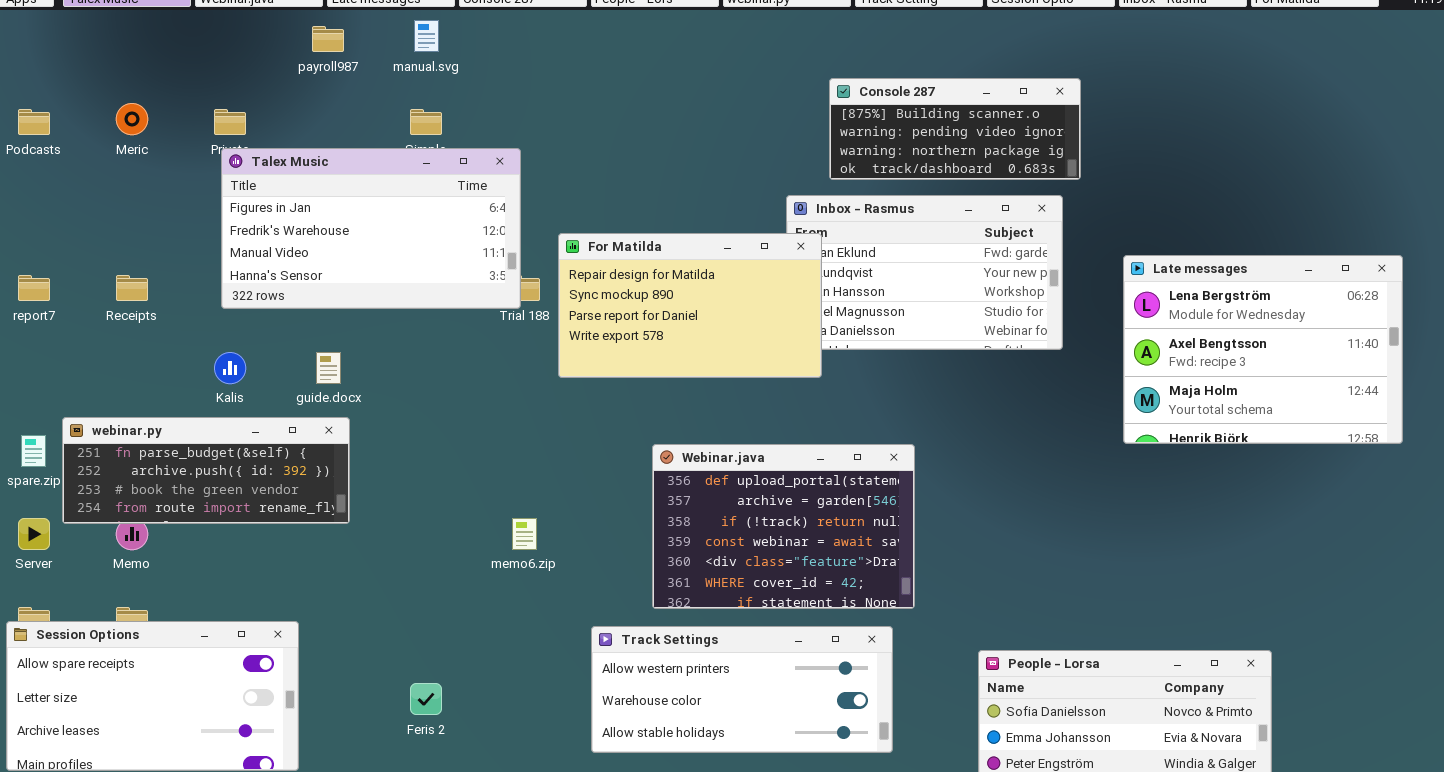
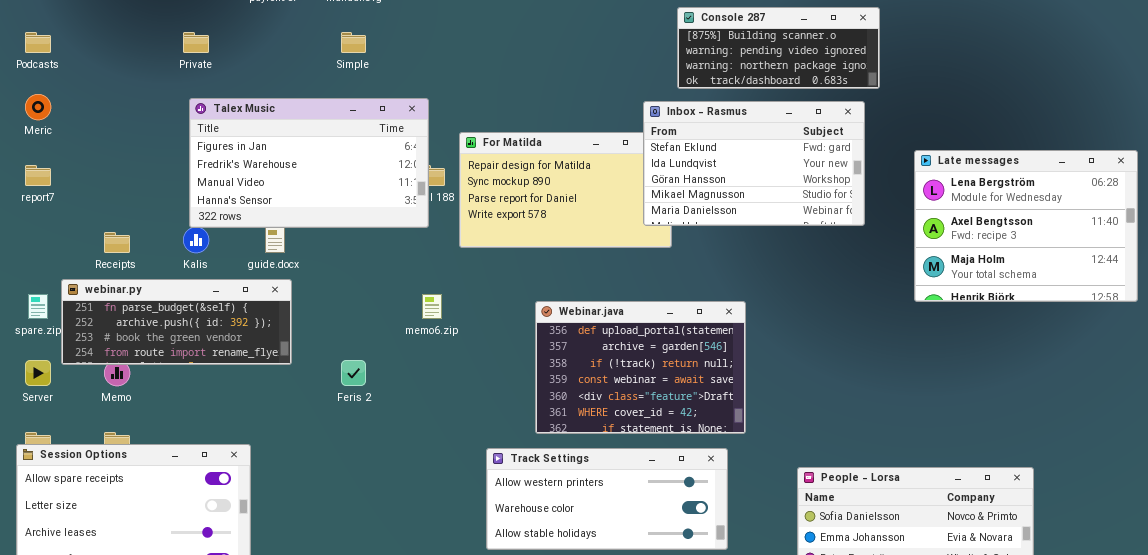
Meric: [116,103,148,135] -> [25,94,51,120], moved
Talex Music: [221,148,521,309] -> [189,98,429,228], moved
Inbox - Rasmus: [786,195,1063,350] -> [643,101,865,226], raised
Receipts: [116,275,148,301] -> [104,232,130,253], moved
memo6.zip: [512,518,537,550] -> [422,294,442,319], moved
Feris 2: [410,683,442,715] -> [341,360,366,386], moved

